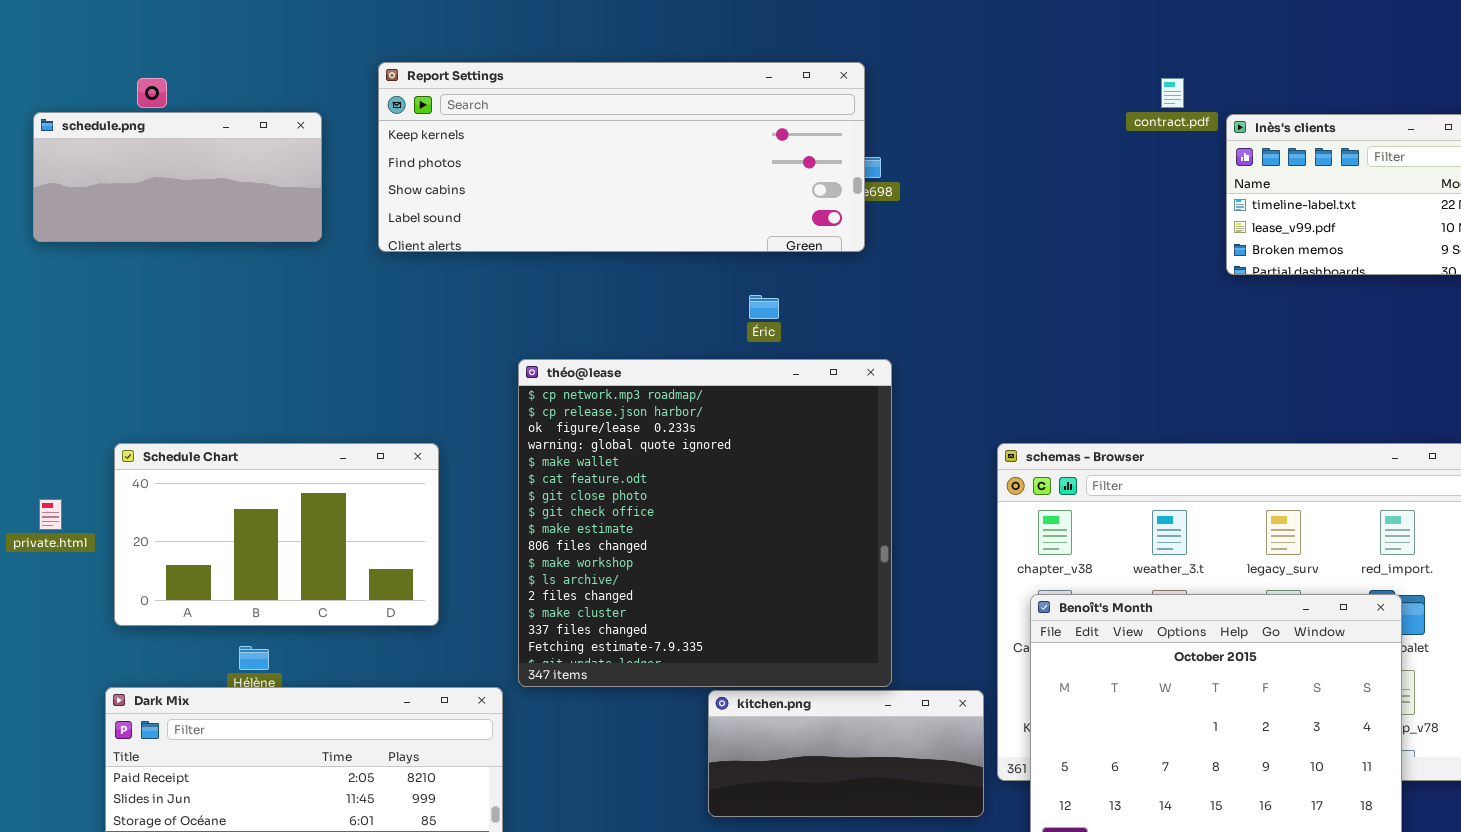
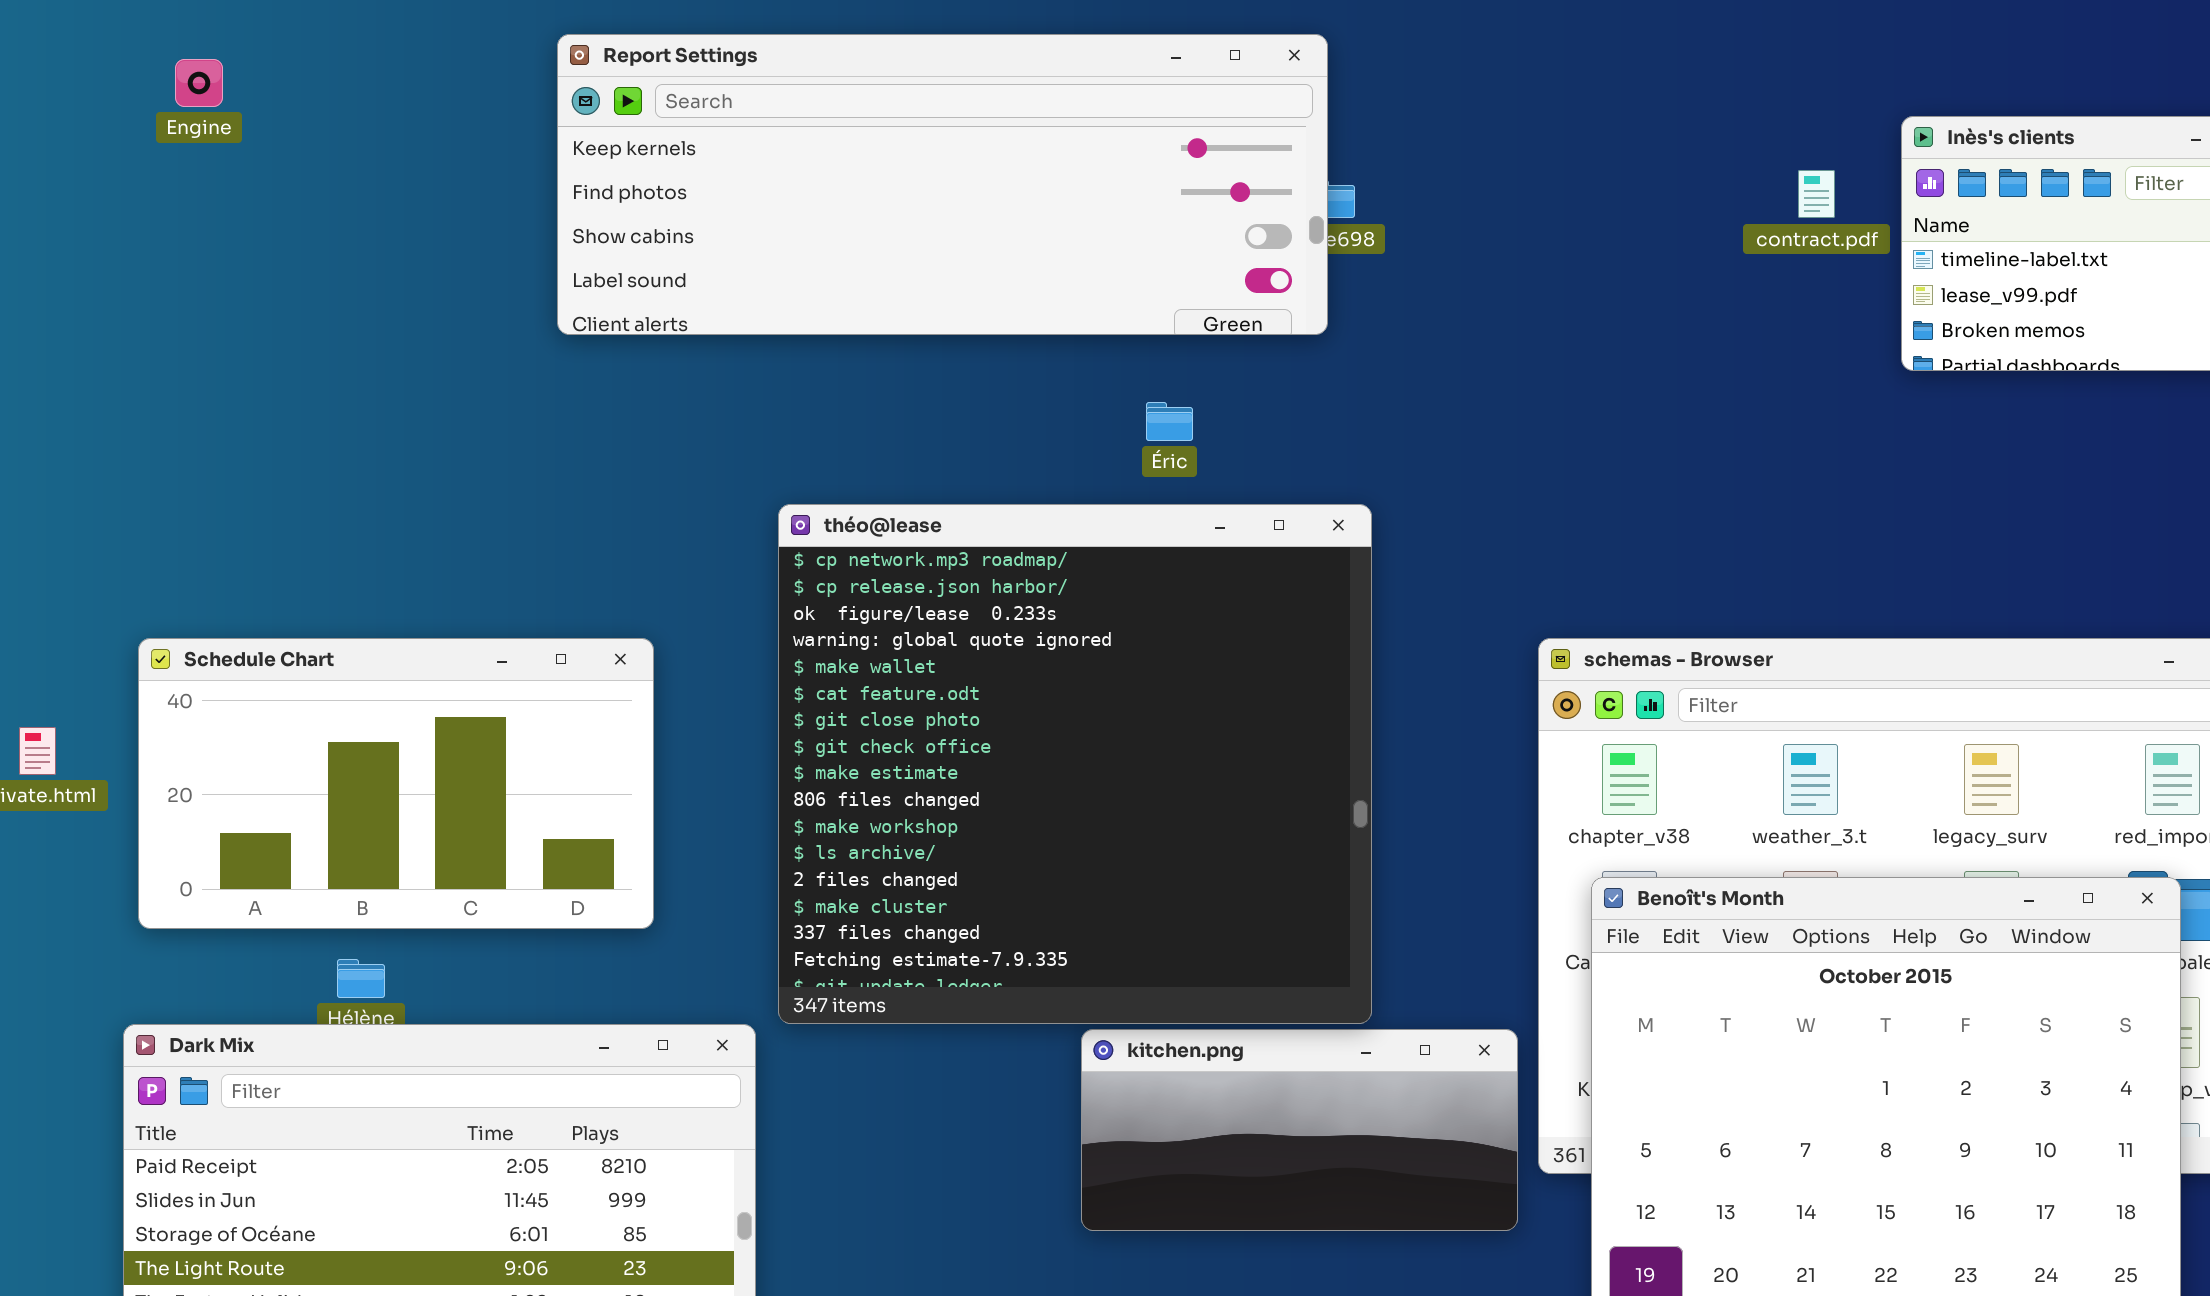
contract.pdf: [1161,78,1184,108] -> [1798,170,1835,218], moved
schedule.png: [33,112,322,242] -> none, closed

